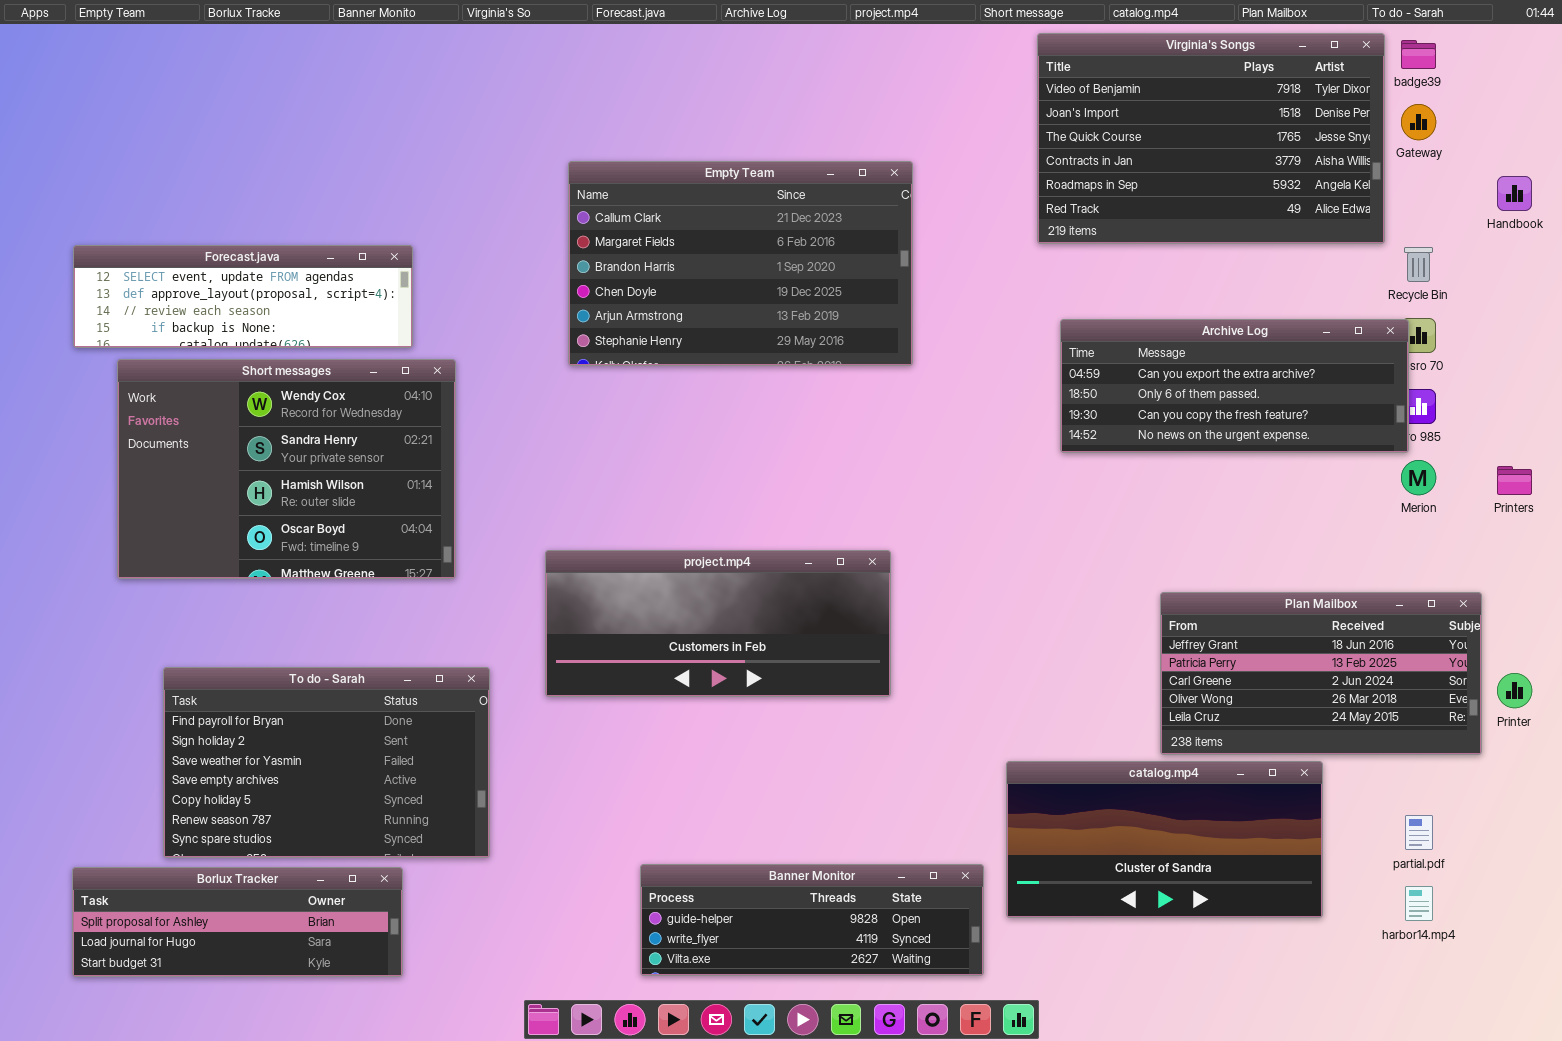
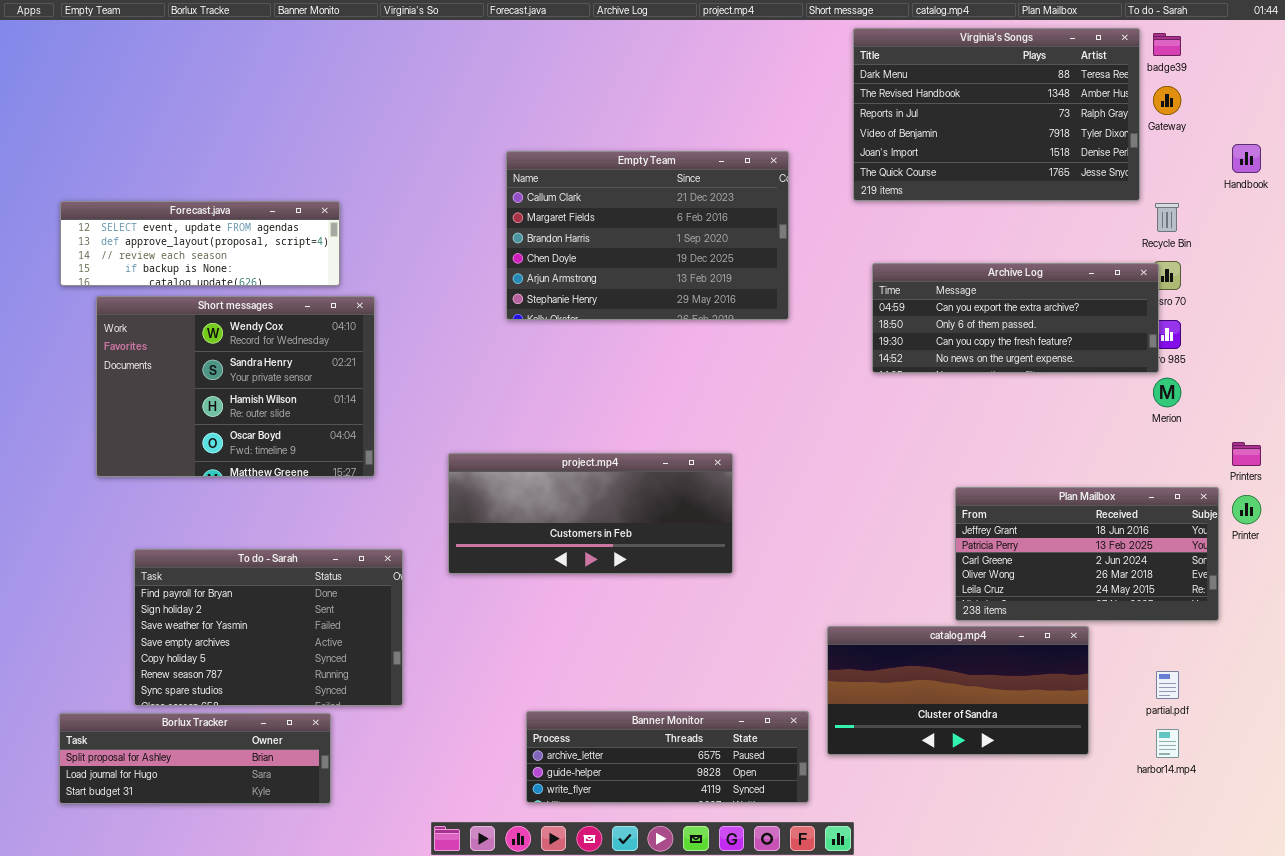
Virginia's Songs: [1037,33,1385,244] -> [853,28,1140,201], scrolled up 3 rows
Empty Team: [568,161,913,366] -> [506,151,789,320], moved
Printers: [1497,466,1532,495] -> [1232,442,1261,466], moved
Printer: [1497,673,1532,708] -> [1232,495,1261,524], moved
Banner Monitor: [640,864,984,976] -> [526,711,809,803], scrolled up 1 row

